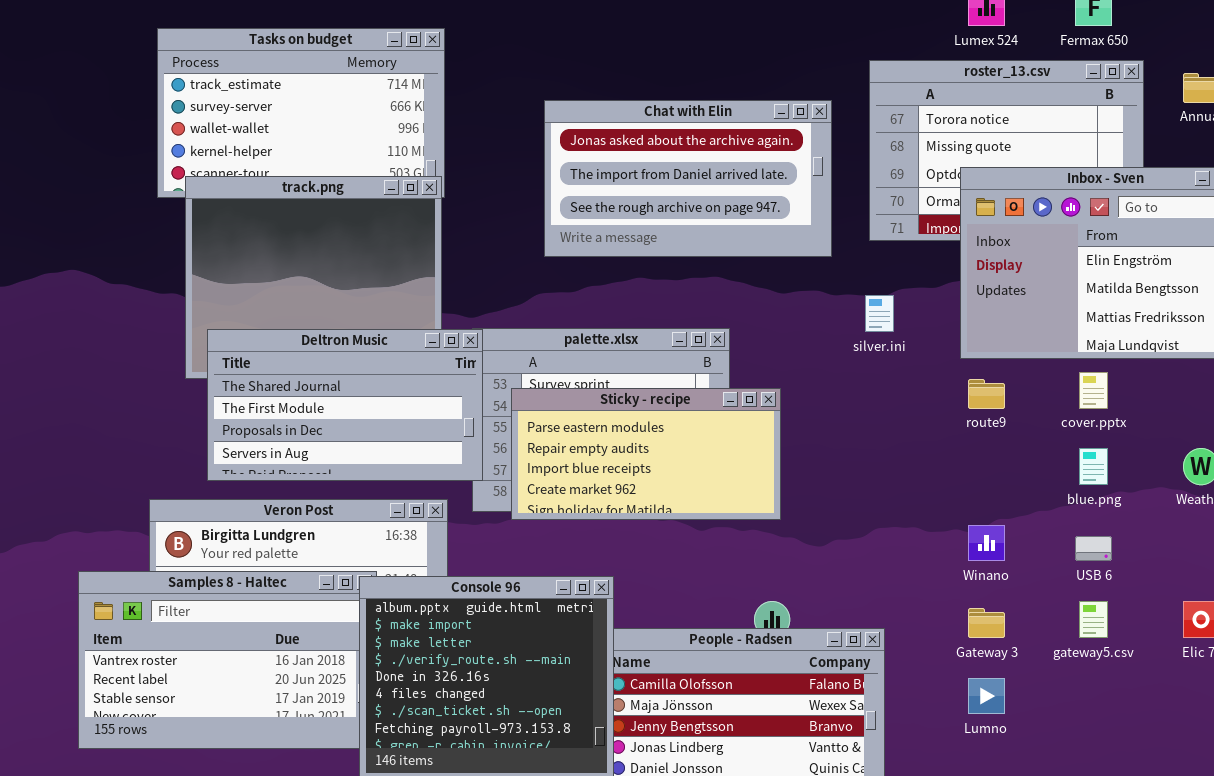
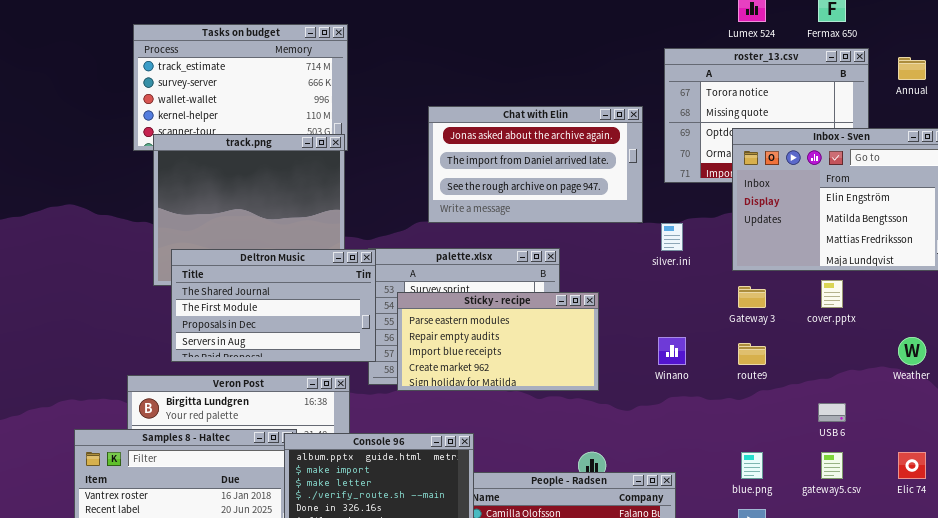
Chat with Elin: [544,100,832,257] -> [428,106,643,223], moved
route9: [968,379,1005,409] -> [738,343,766,365], moved
blue.png: [1079,448,1108,485] -> [741,452,763,479], moved
Winano: [968,525,1005,561] -> [658,337,686,365], moved
Gateway 3: [968,608,1005,638] -> [738,286,766,308], moved

